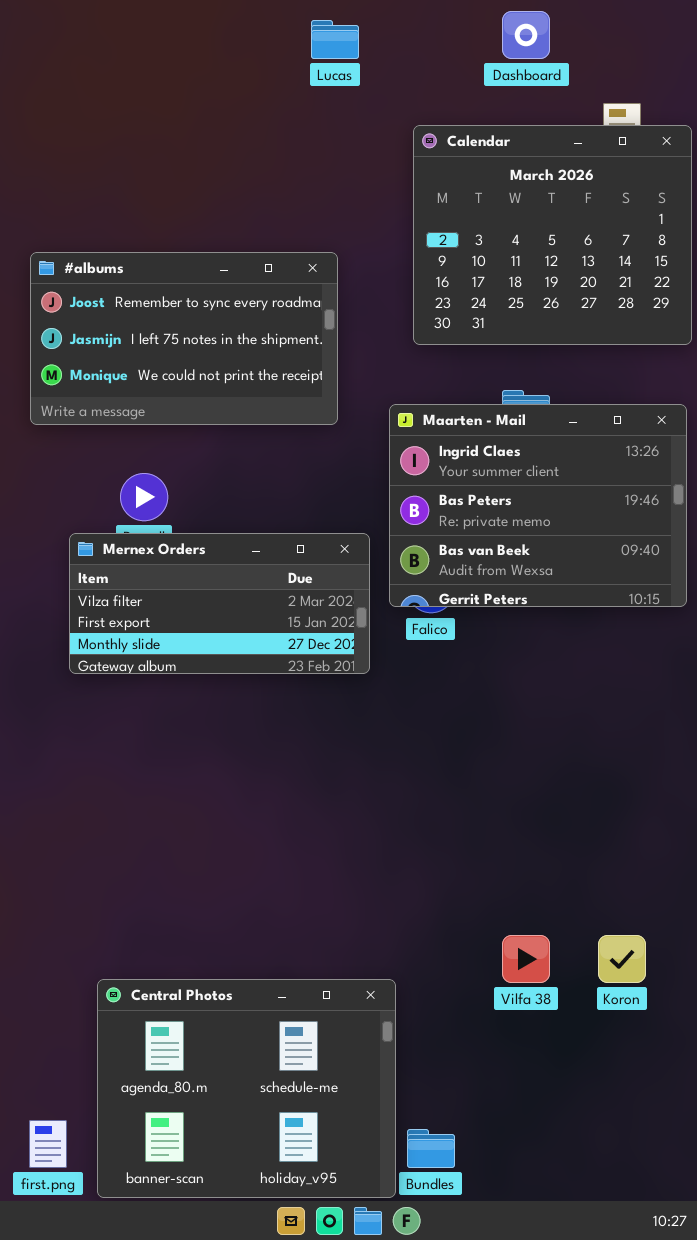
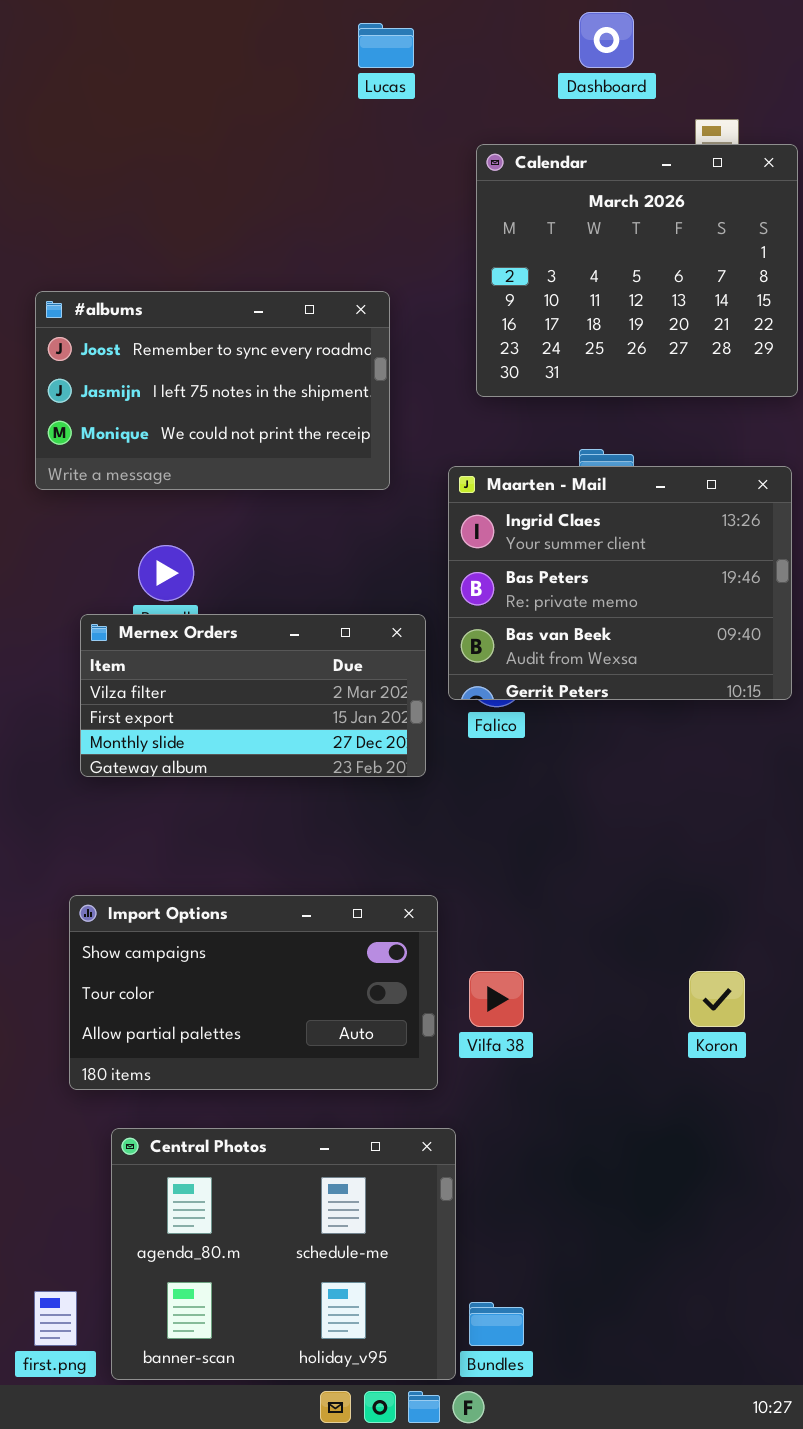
Import Options: none -> [69,895,438,1090], opened
Vilfa 38: [502,935,550,983] -> [469,971,524,1027], moved
Koron: [598,935,646,983] -> [689,971,745,1027], moved

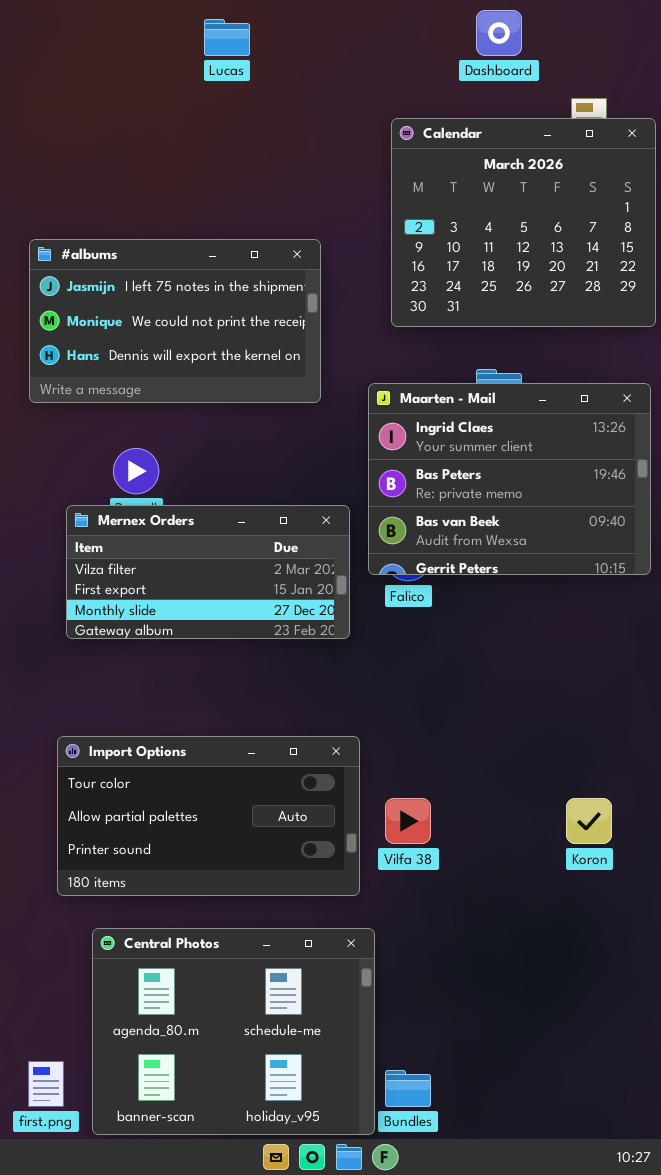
Lucas: [358,23,414,68] -> [204,19,250,56], moved
#albums: [35,291,390,490] -> [29,239,321,403], scrolled down 1 row
Import Options: [69,895,438,1090] -> [57,736,360,896], scrolled down 1 row

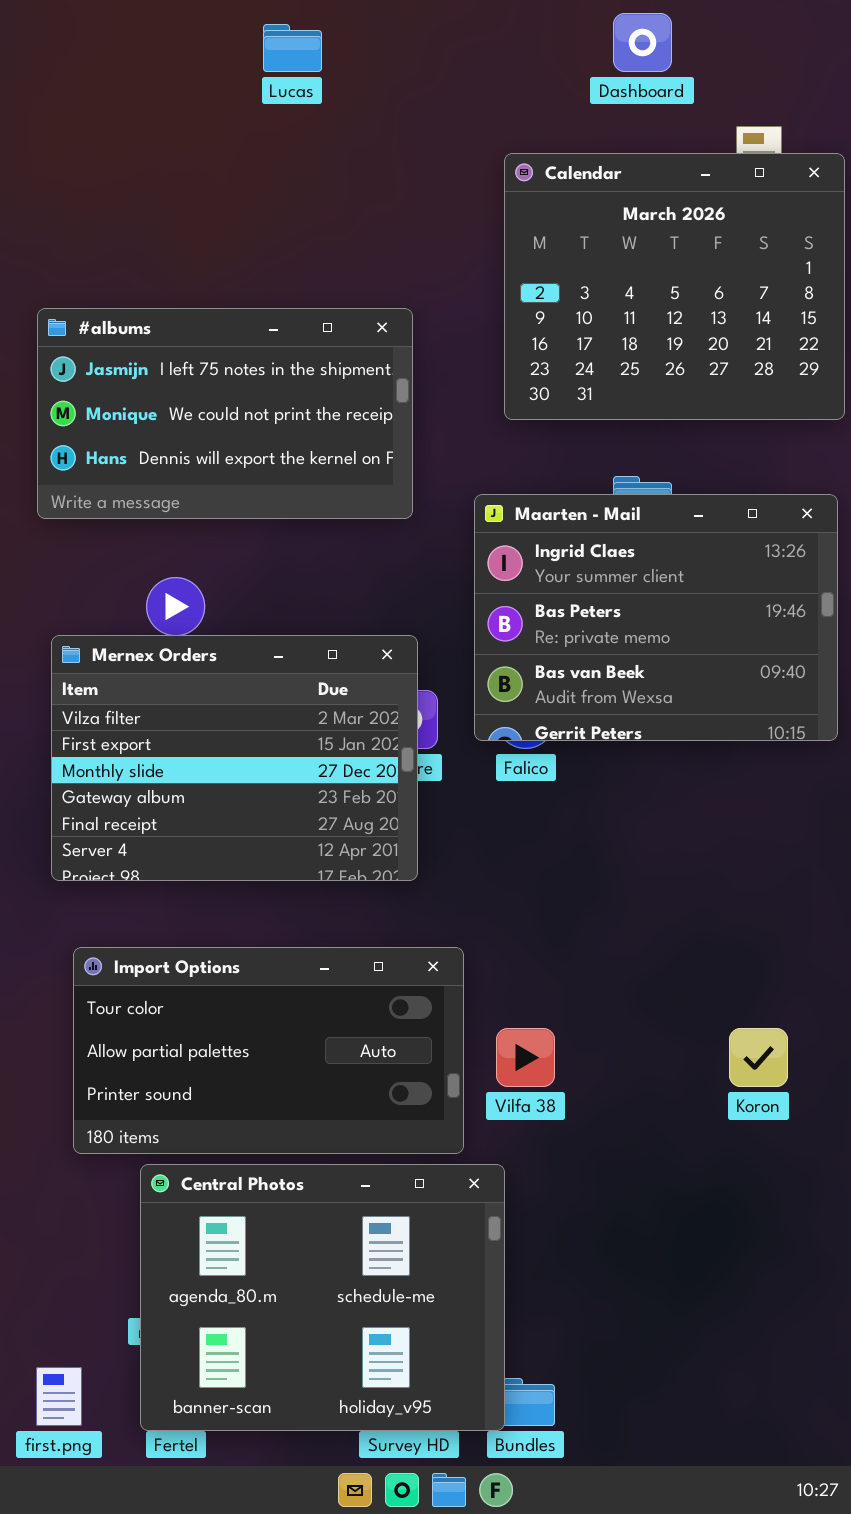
Mernex Orders: [66,505,350,639] -> [51,635,418,881], moved, resized
Central Photos: [92,928,375,1135] -> [140,1164,505,1431], moved

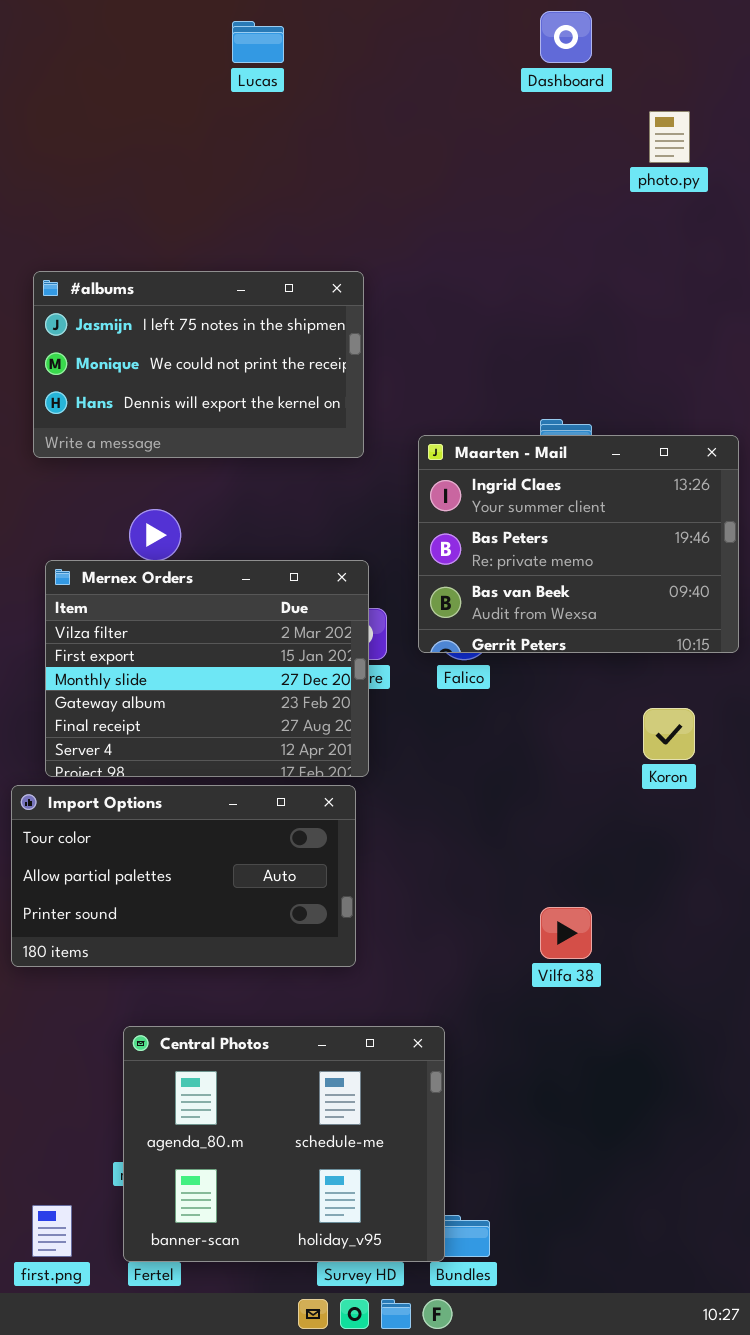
Calendar: [504,153,845,420] -> none, closed
Import Options: [73,947,464,1154] -> [11,785,356,967], moved
Vilfa 38: [496,1028,555,1087] -> [540,907,592,959], moved
Koron: [729,1028,788,1087] -> [643,708,695,760], moved

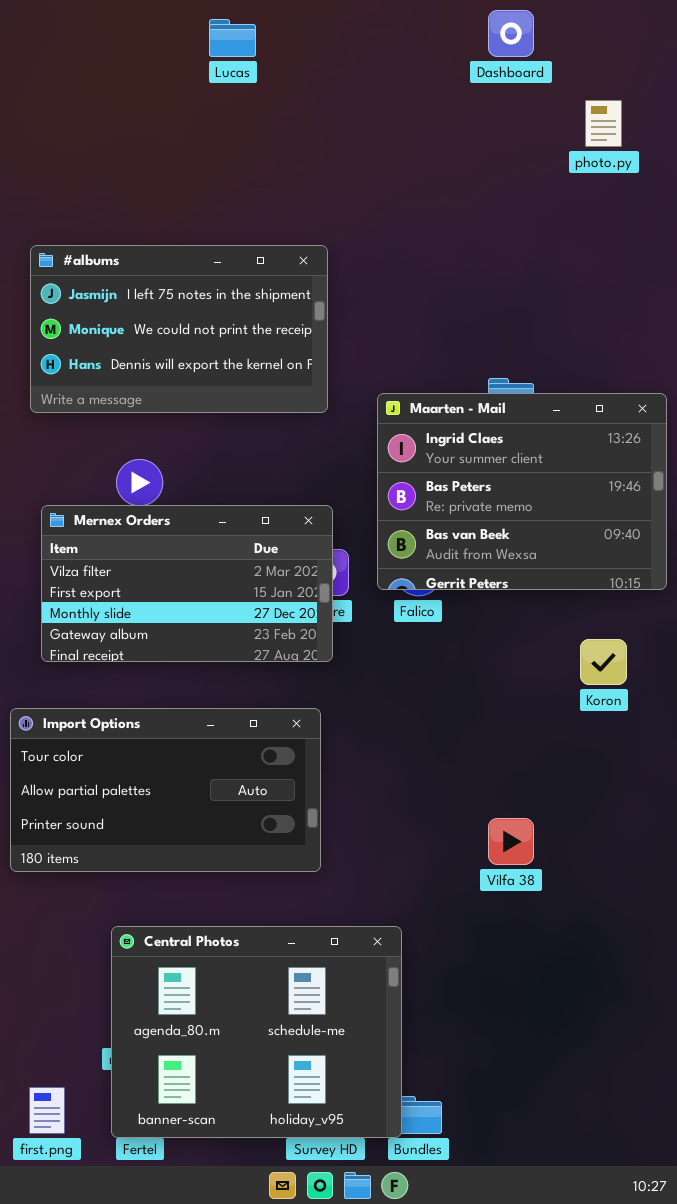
Mernex Orders: [45,560,369,777] -> [41,505,333,662], resized

